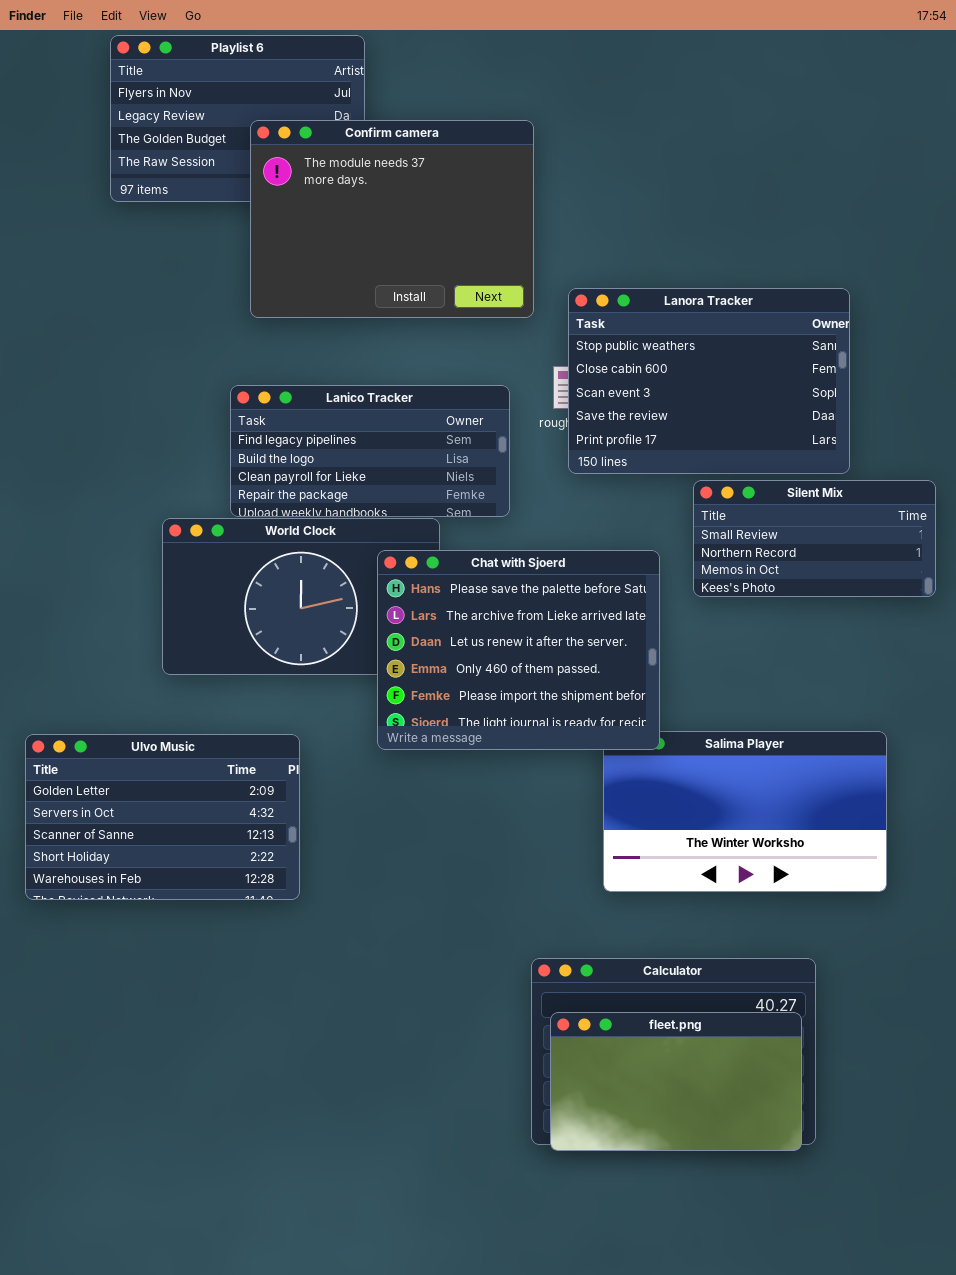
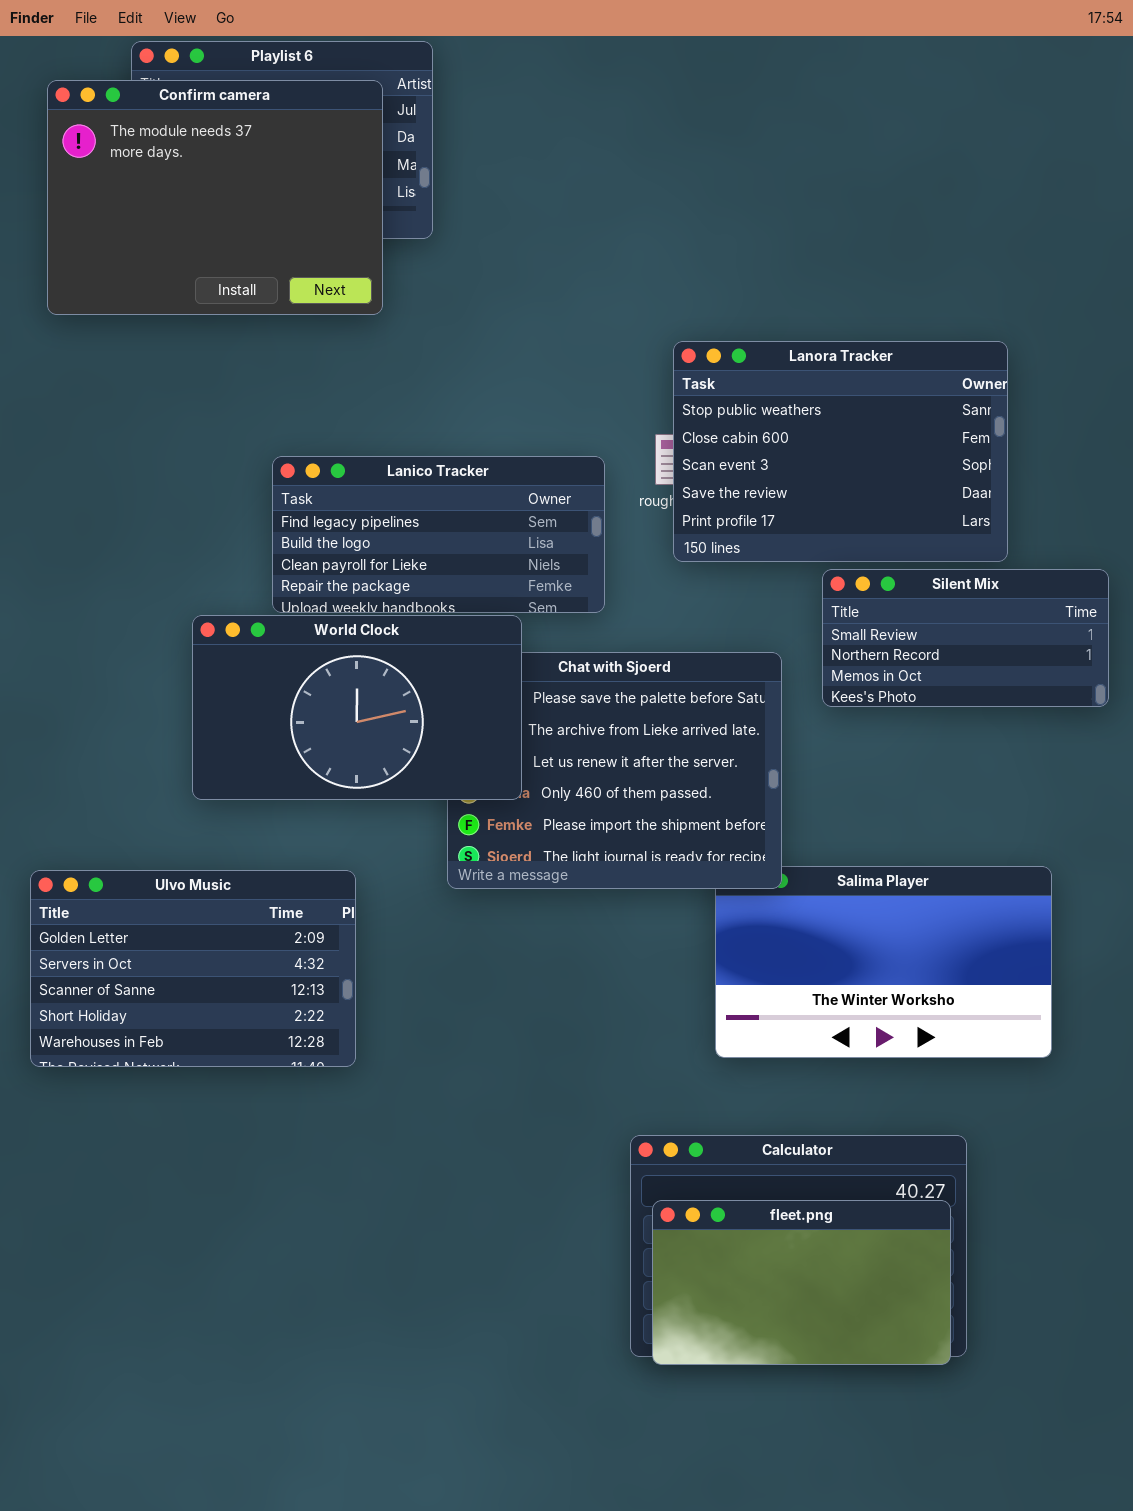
Confirm camera: [250,120,534,318] -> [47,80,383,315], moved
World Clock: [162,518,440,675] -> [192,615,522,800], raised

